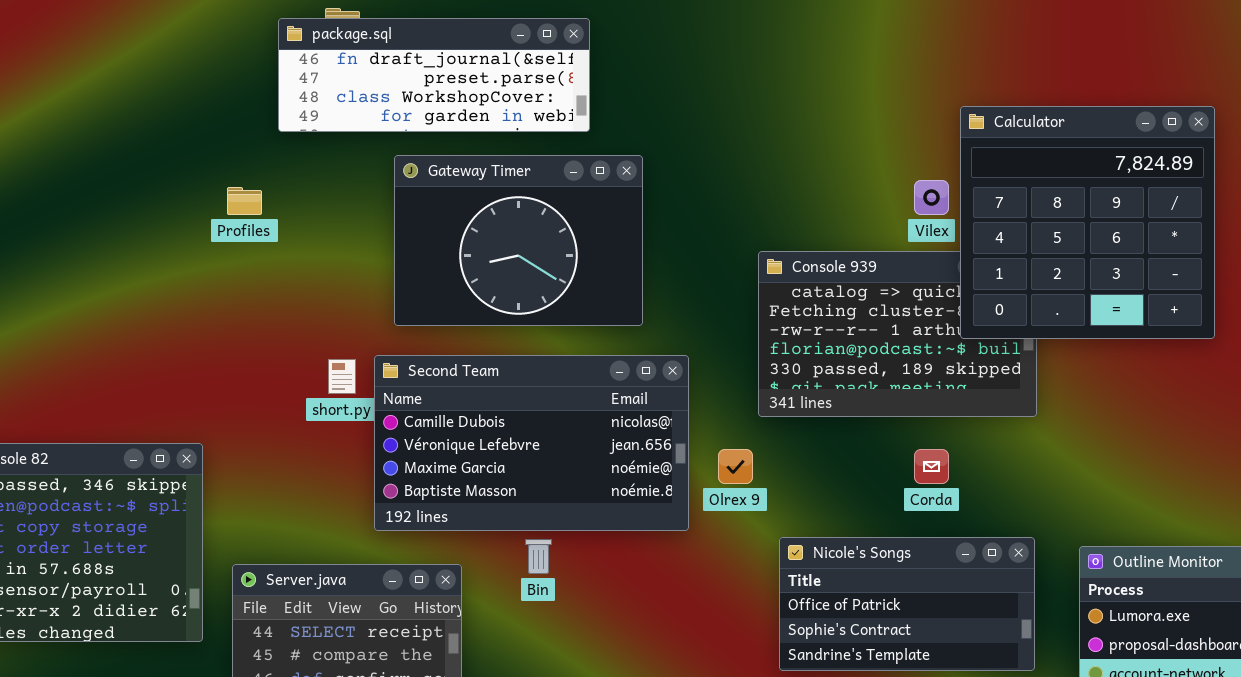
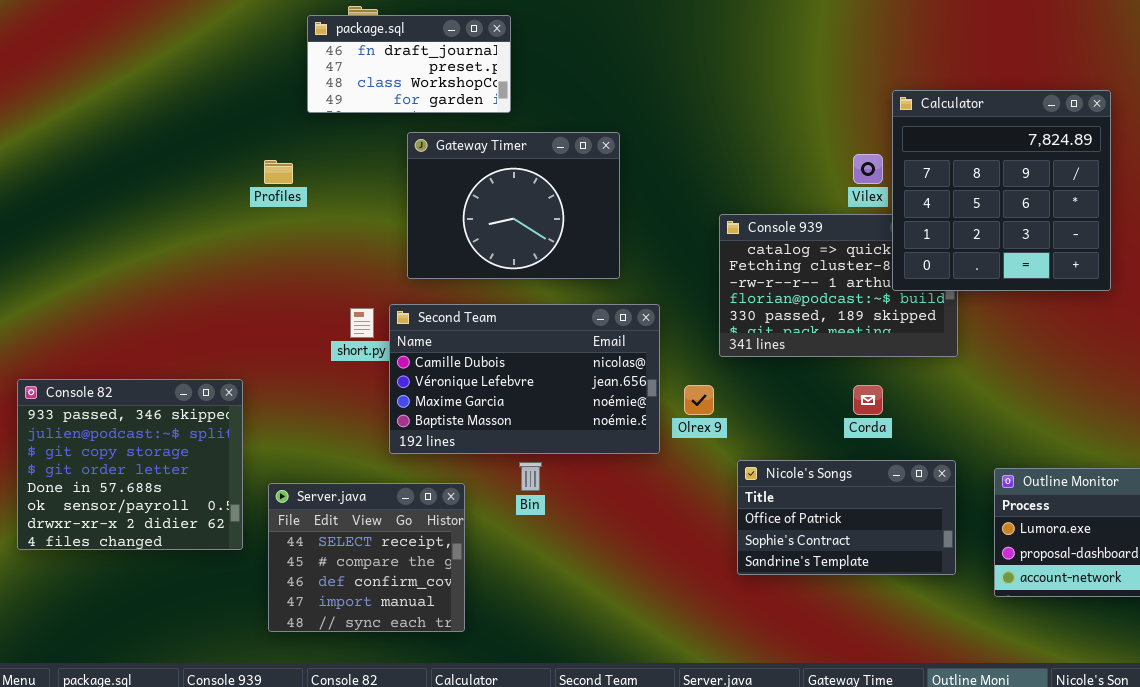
package.sql: [278,18,590,132] -> [307,15,511,113], resized

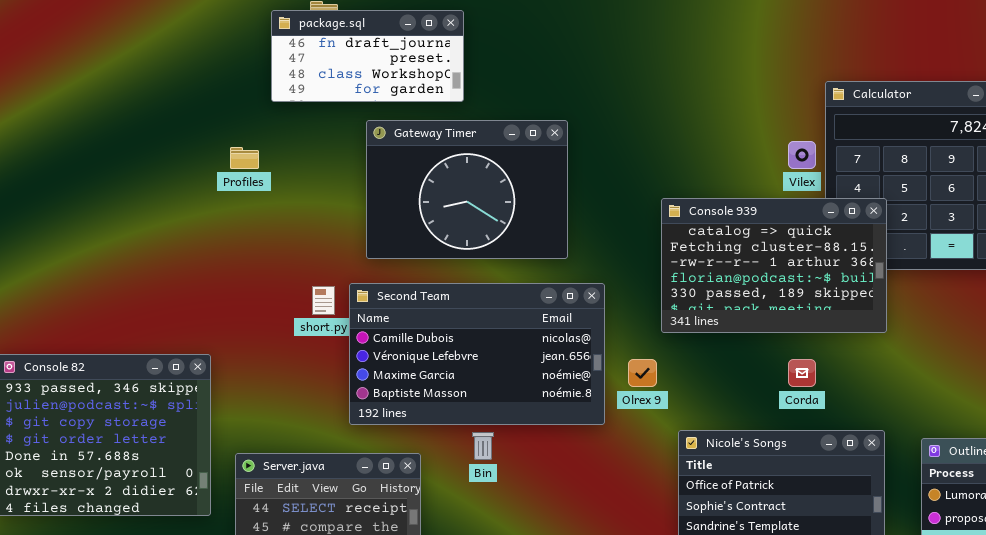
Console 939: [719,214,958,357] -> [661,198,887,333], raised

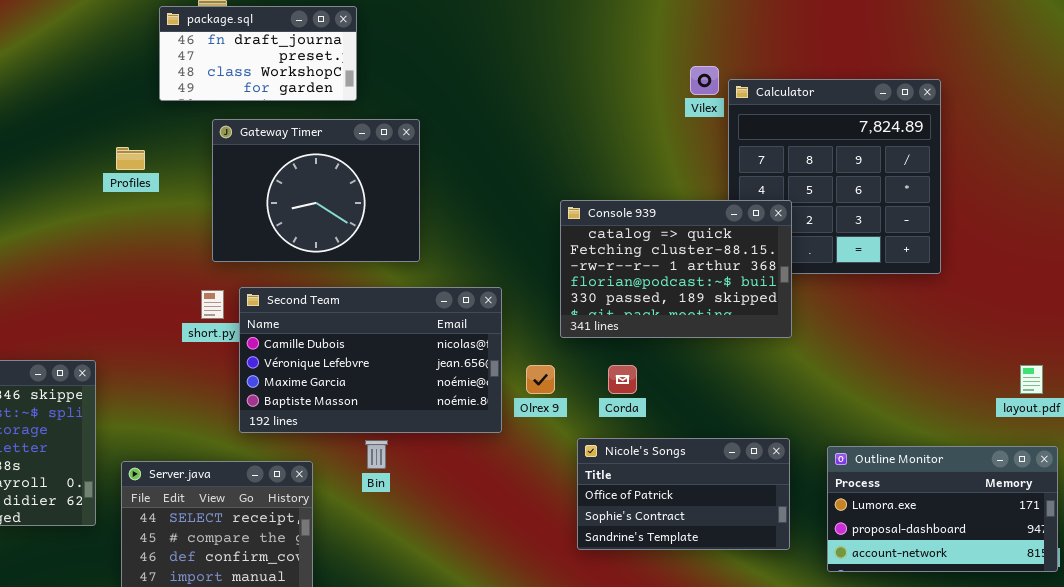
Gateway Timer: [366,120,568,259] -> [212,119,420,262], moved
Vilex: [788,141,816,169] -> [690,66,719,95], moved
Corda: [788,359,816,387] -> [608,365,637,394], moved

